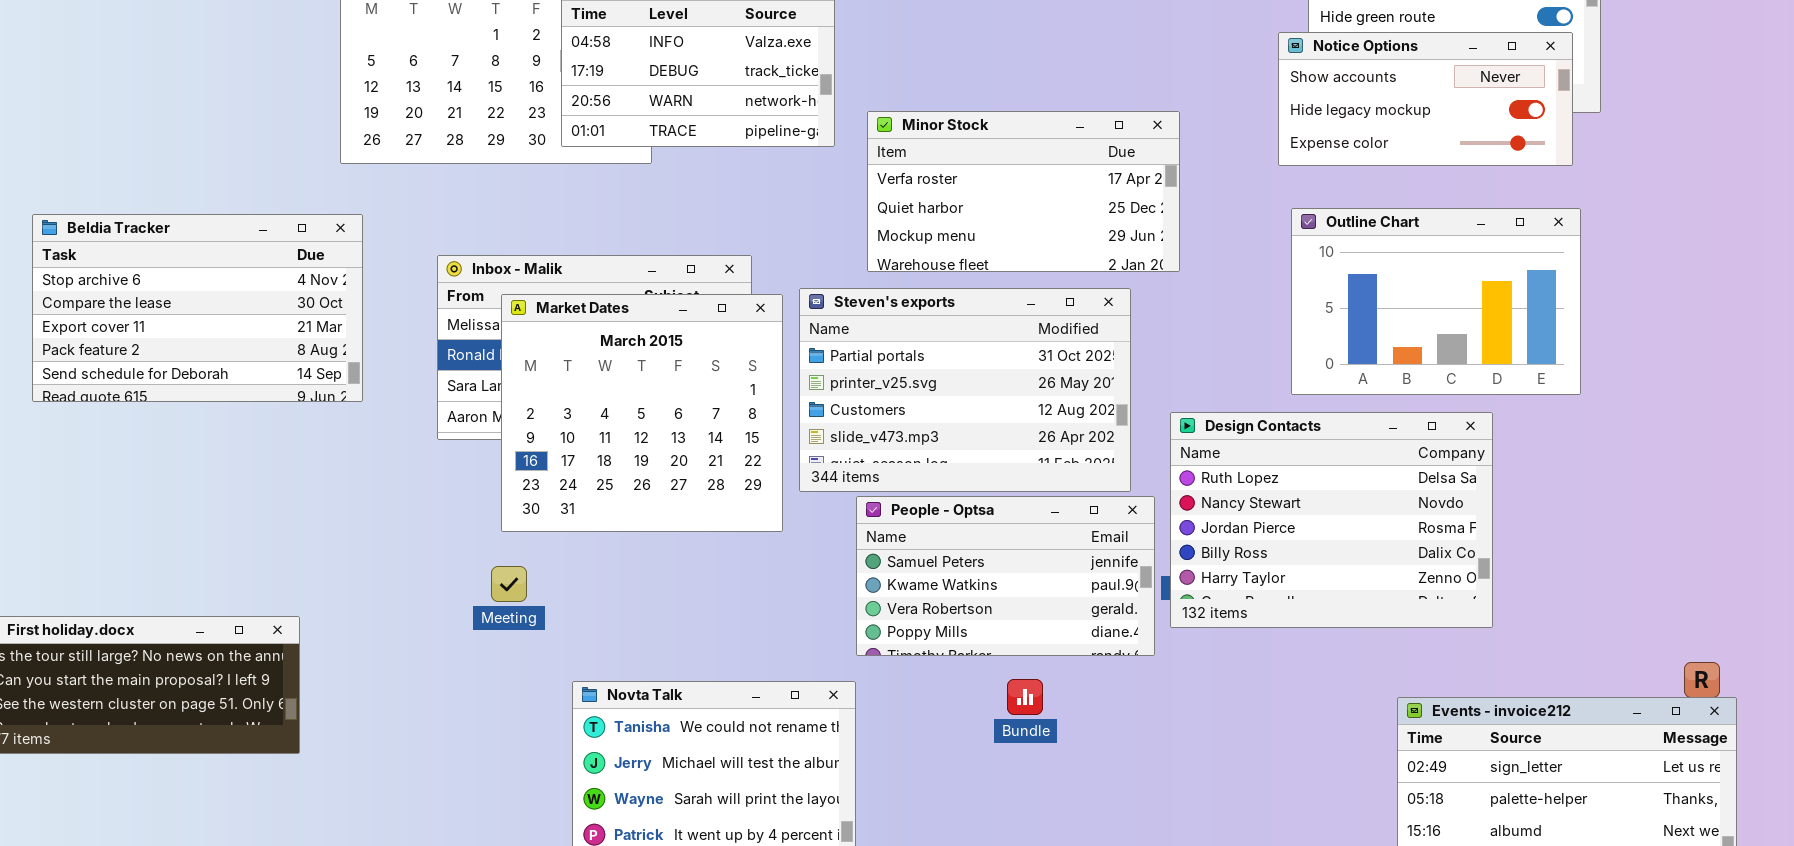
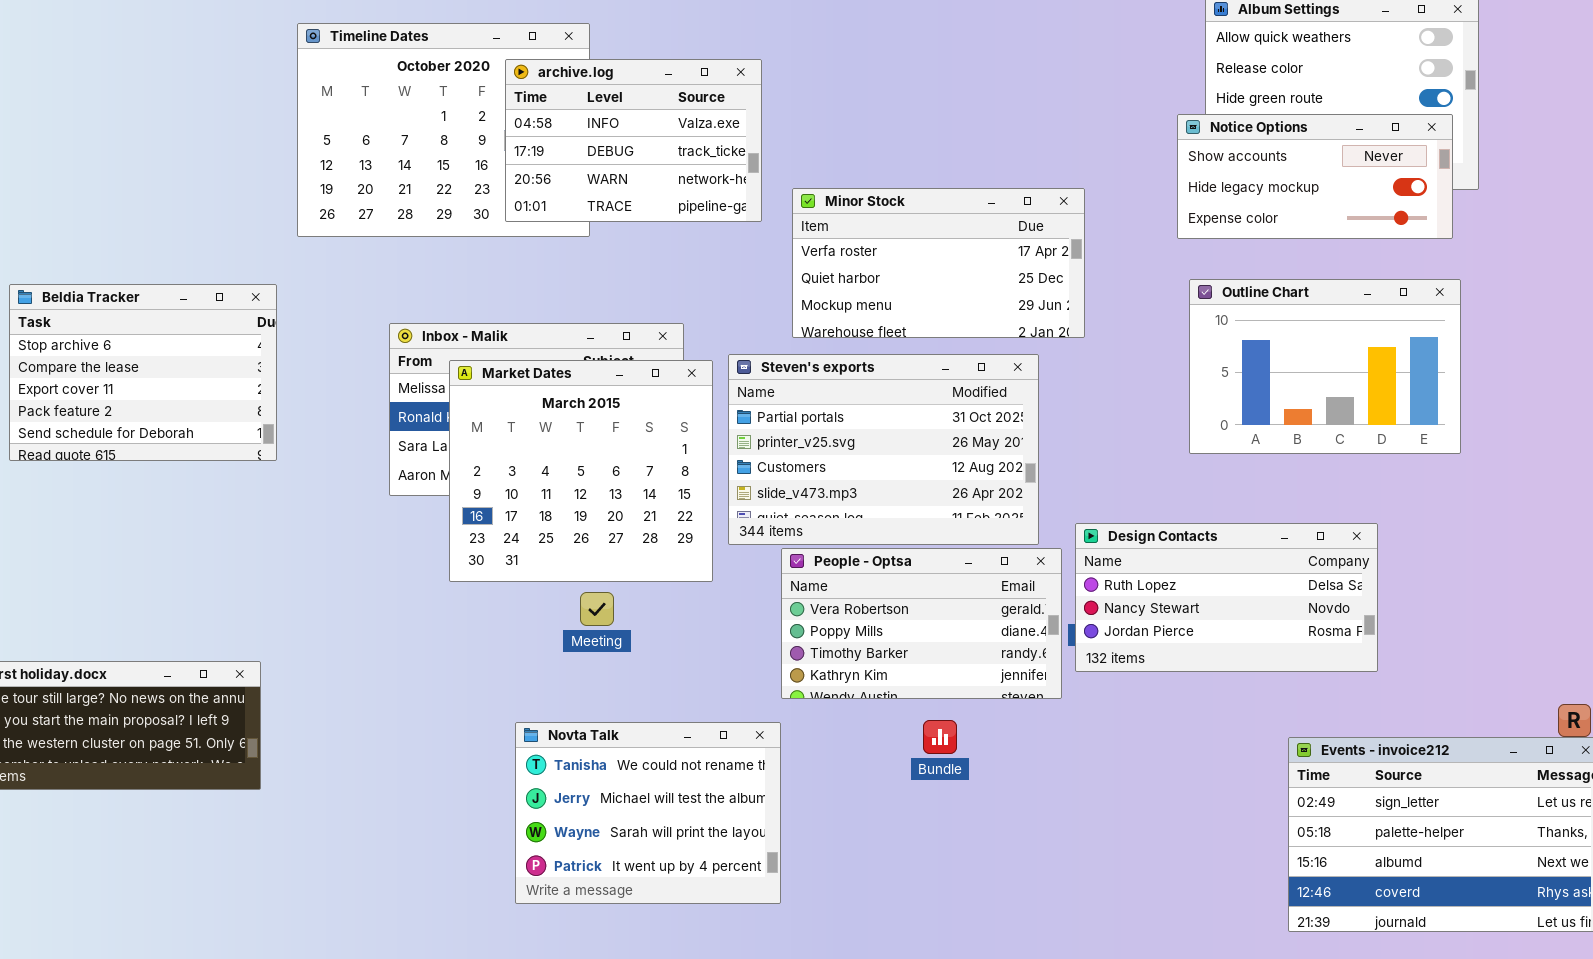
Beldia Tracker: [32,214,363,402] -> [9,284,277,461], resized
Design Contacts: [1170,412,1493,628] -> [1075,523,1378,672], resized
People - Optsa: [856,496,1155,656] -> [781,548,1062,699], scrolled down 2 rows
Meeting: [491,566,527,602] -> [580,592,614,626], moved

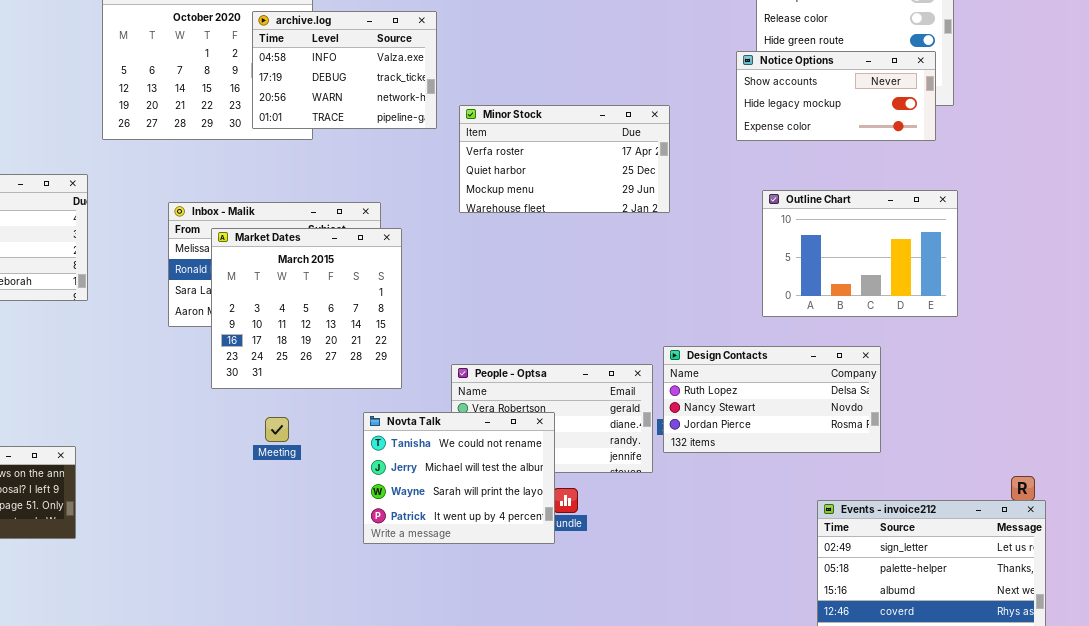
Outline Chart: [1189,279,1461,454] -> [762,190,958,317], moved
Steven's exports: [728,354,1039,545] -> none, closed
Meeting: [580,592,614,626] -> [265,417,289,442], moved
Novta Talk: [515,722,781,904] -> [363,412,555,544], moved

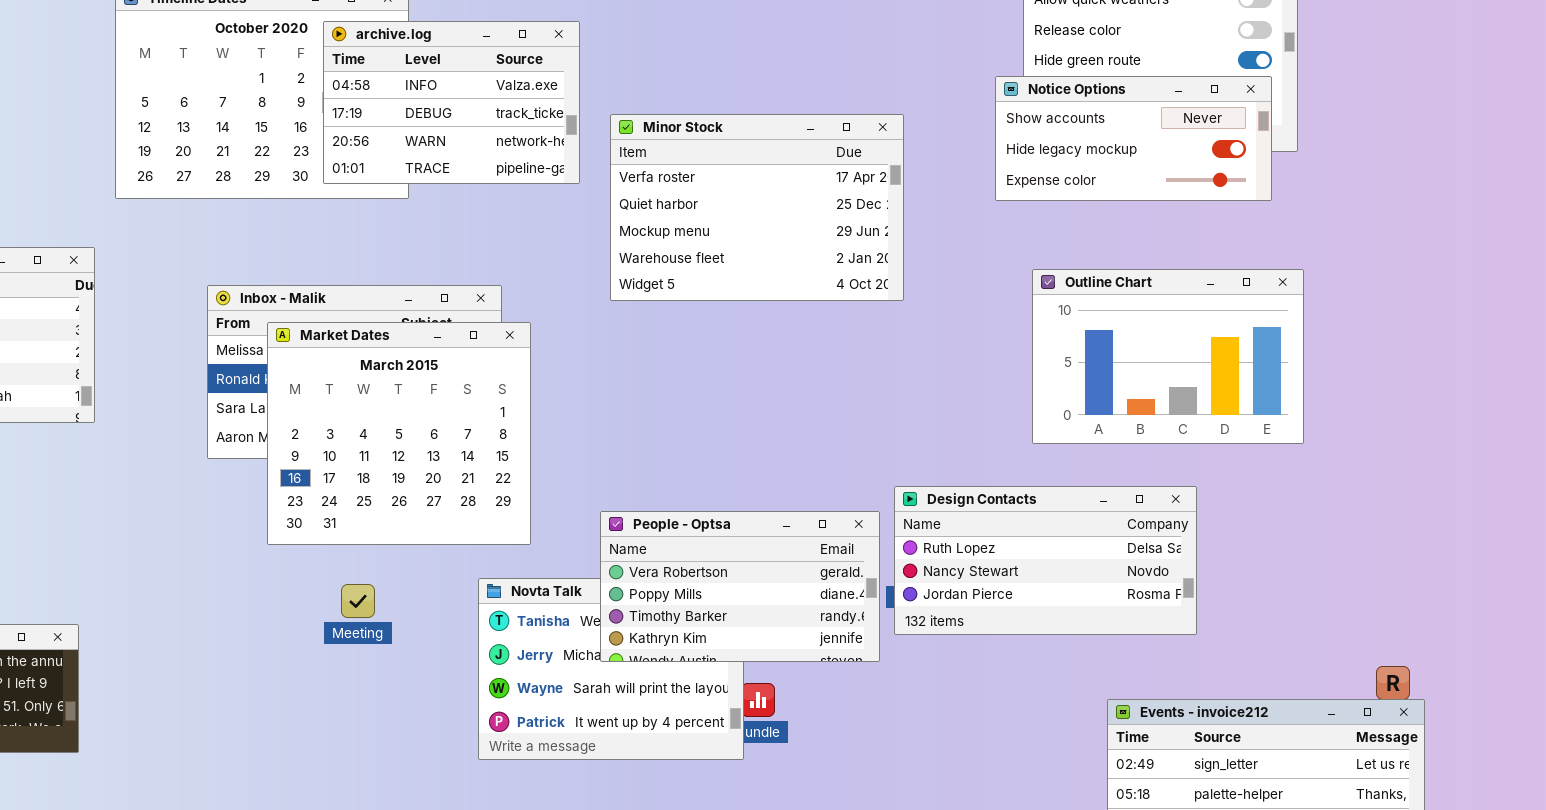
Minor Stock: [459,105,670,213] -> [610,114,904,301], resized
People - Optsa: [451,364,653,473] -> [600,511,880,662], raised

